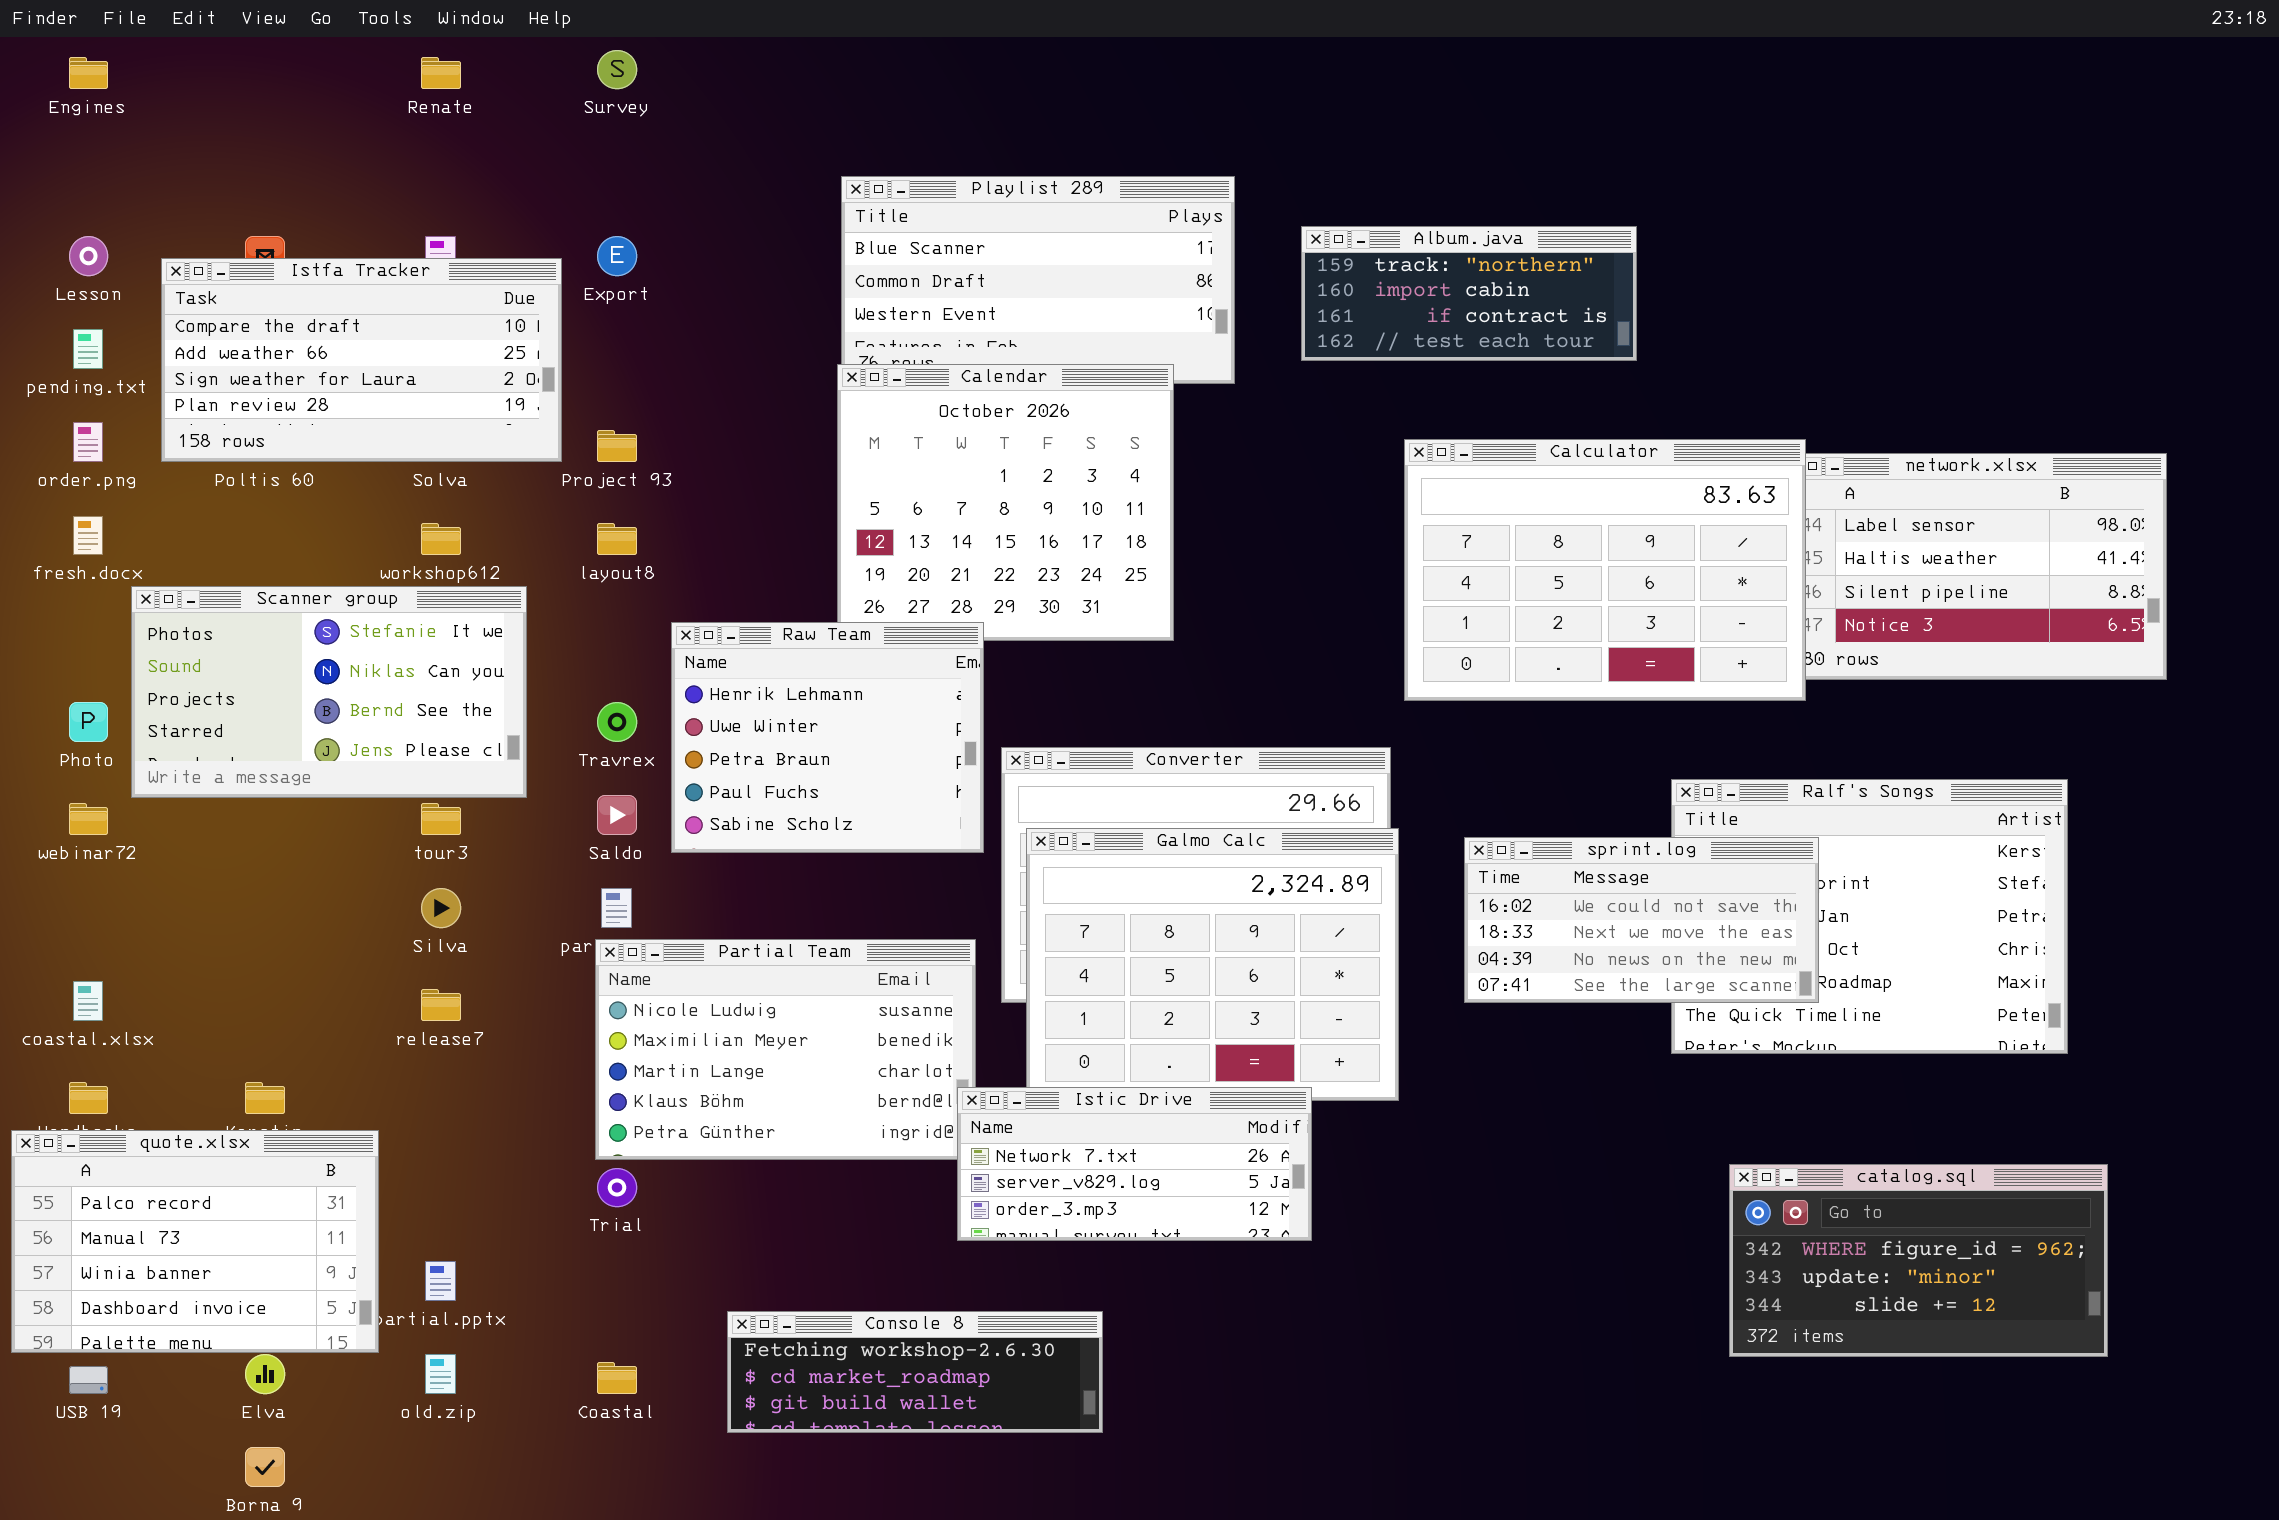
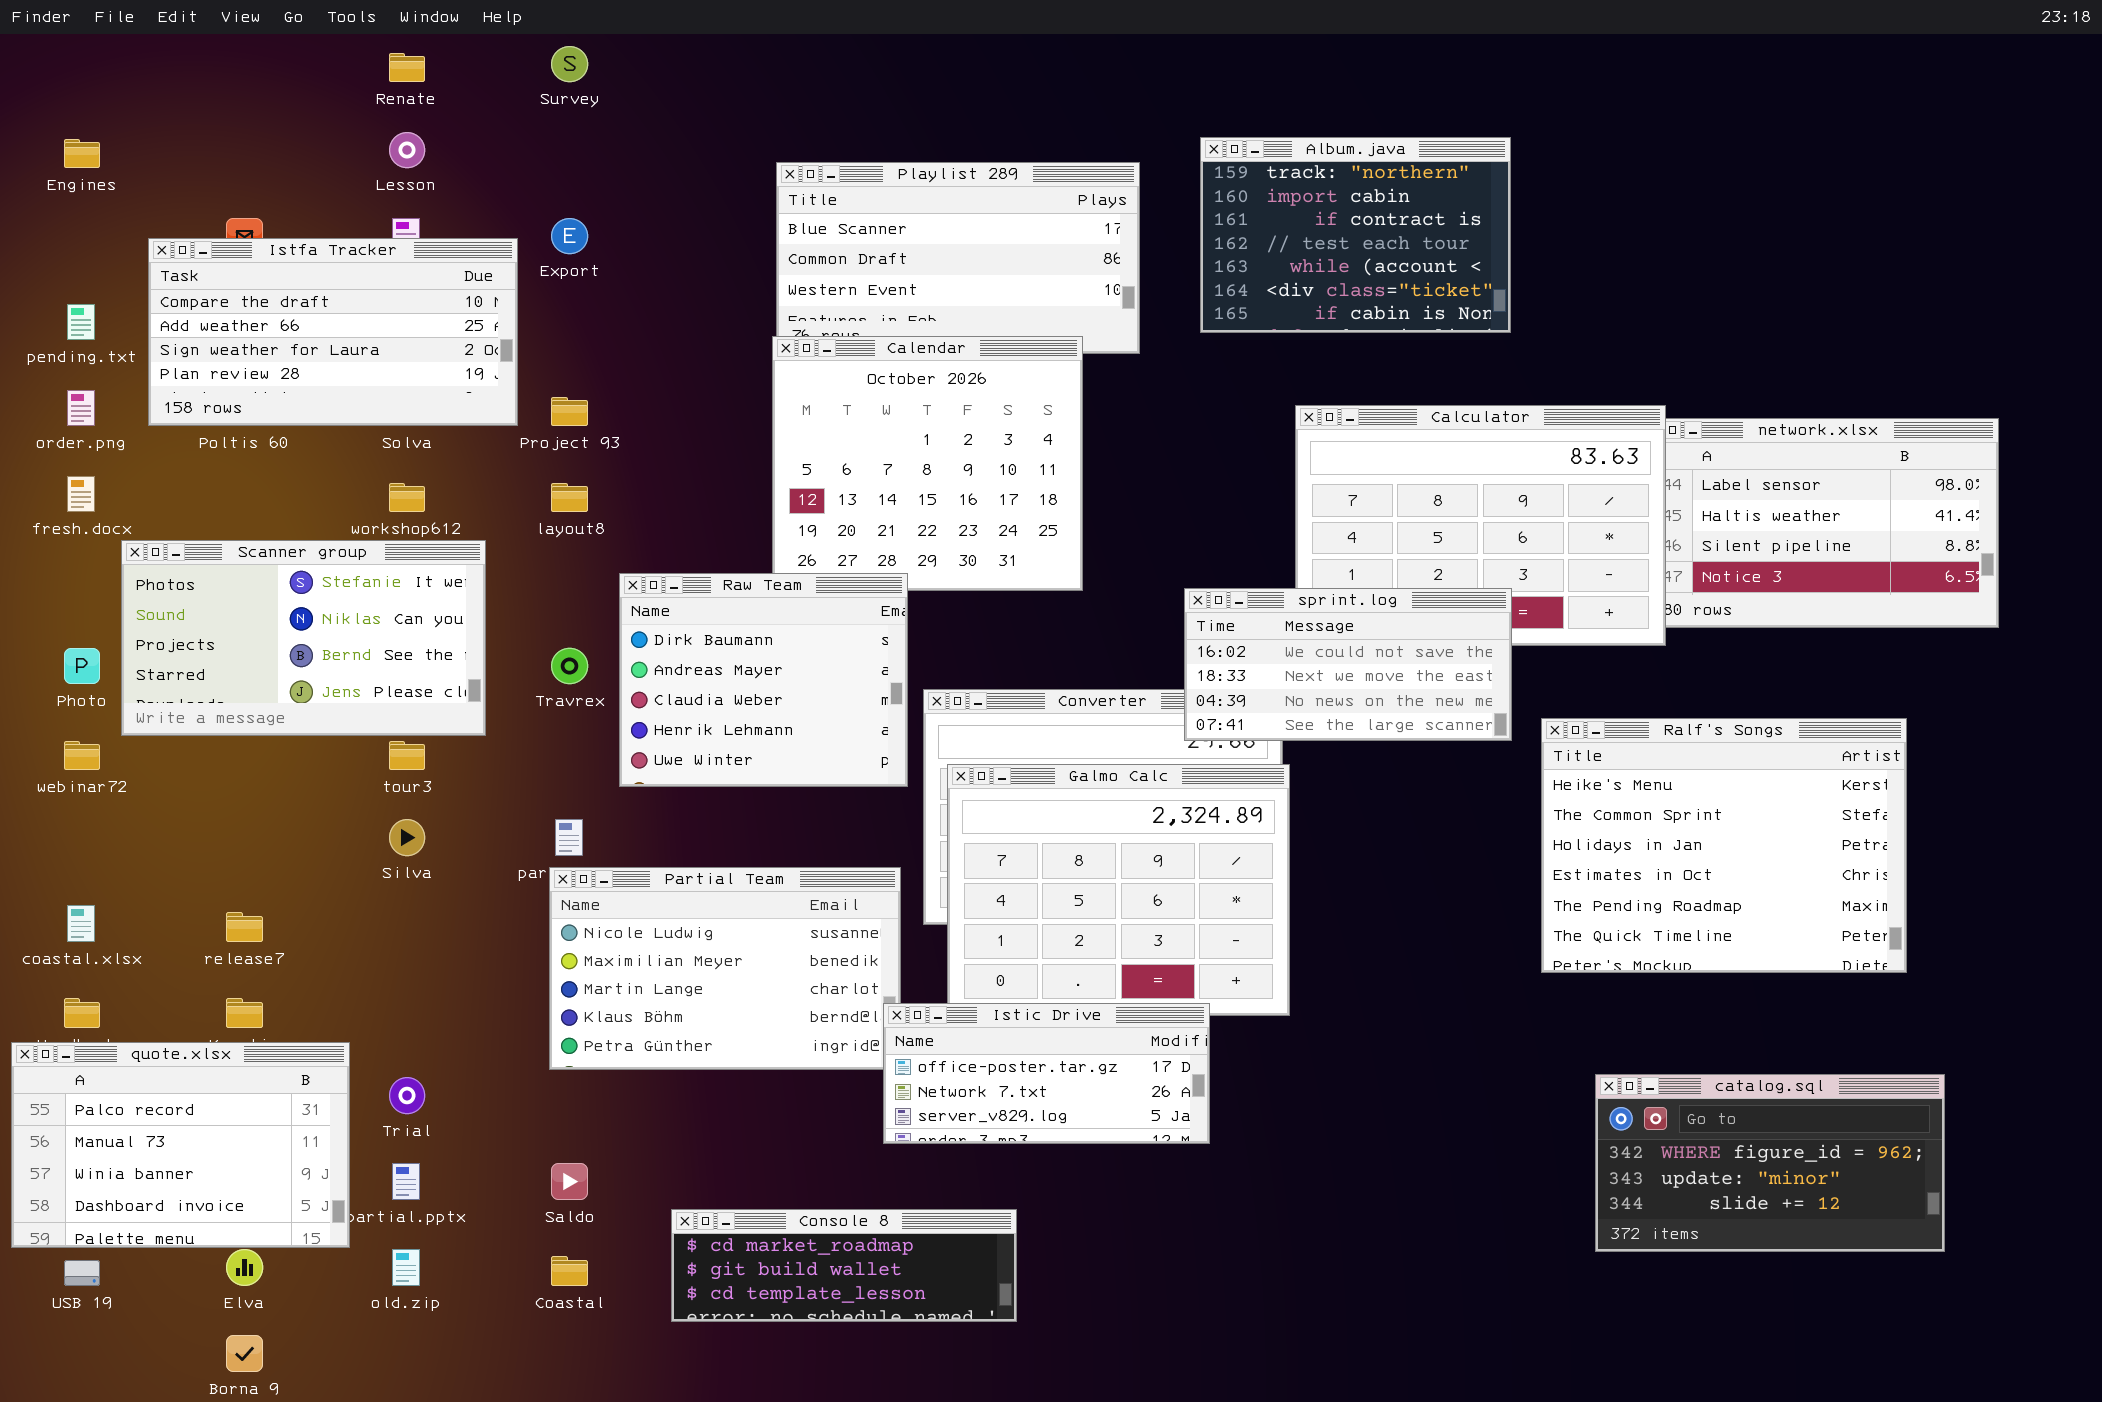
Engines: [69,57,108,89] -> [64,139,100,168], moved
Album.java: [1301,226,1637,361] -> [1200,137,1511,333], resized
Lesson: [69,236,108,276] -> [389,132,425,168], moved
Raw Team: [671,622,984,853] -> [619,573,908,787], scrolled up 3 rows
Saldo: [597,795,637,835] -> [551,1163,588,1200], moved
sprint.log: [1464,837,1819,1003] -> [1184,588,1512,741], moved
release7: [421,989,461,1021] -> [226,912,263,942], moved
Istic Drive: [957,1087,1312,1241] -> [883,1003,1210,1144], scrolled up 1 row
Trial: [597,1168,637,1207] -> [389,1077,425,1114], moved
Console 8: [727,1311,1103,1433] -> [671,1209,1017,1322], scrolled down 1 row

